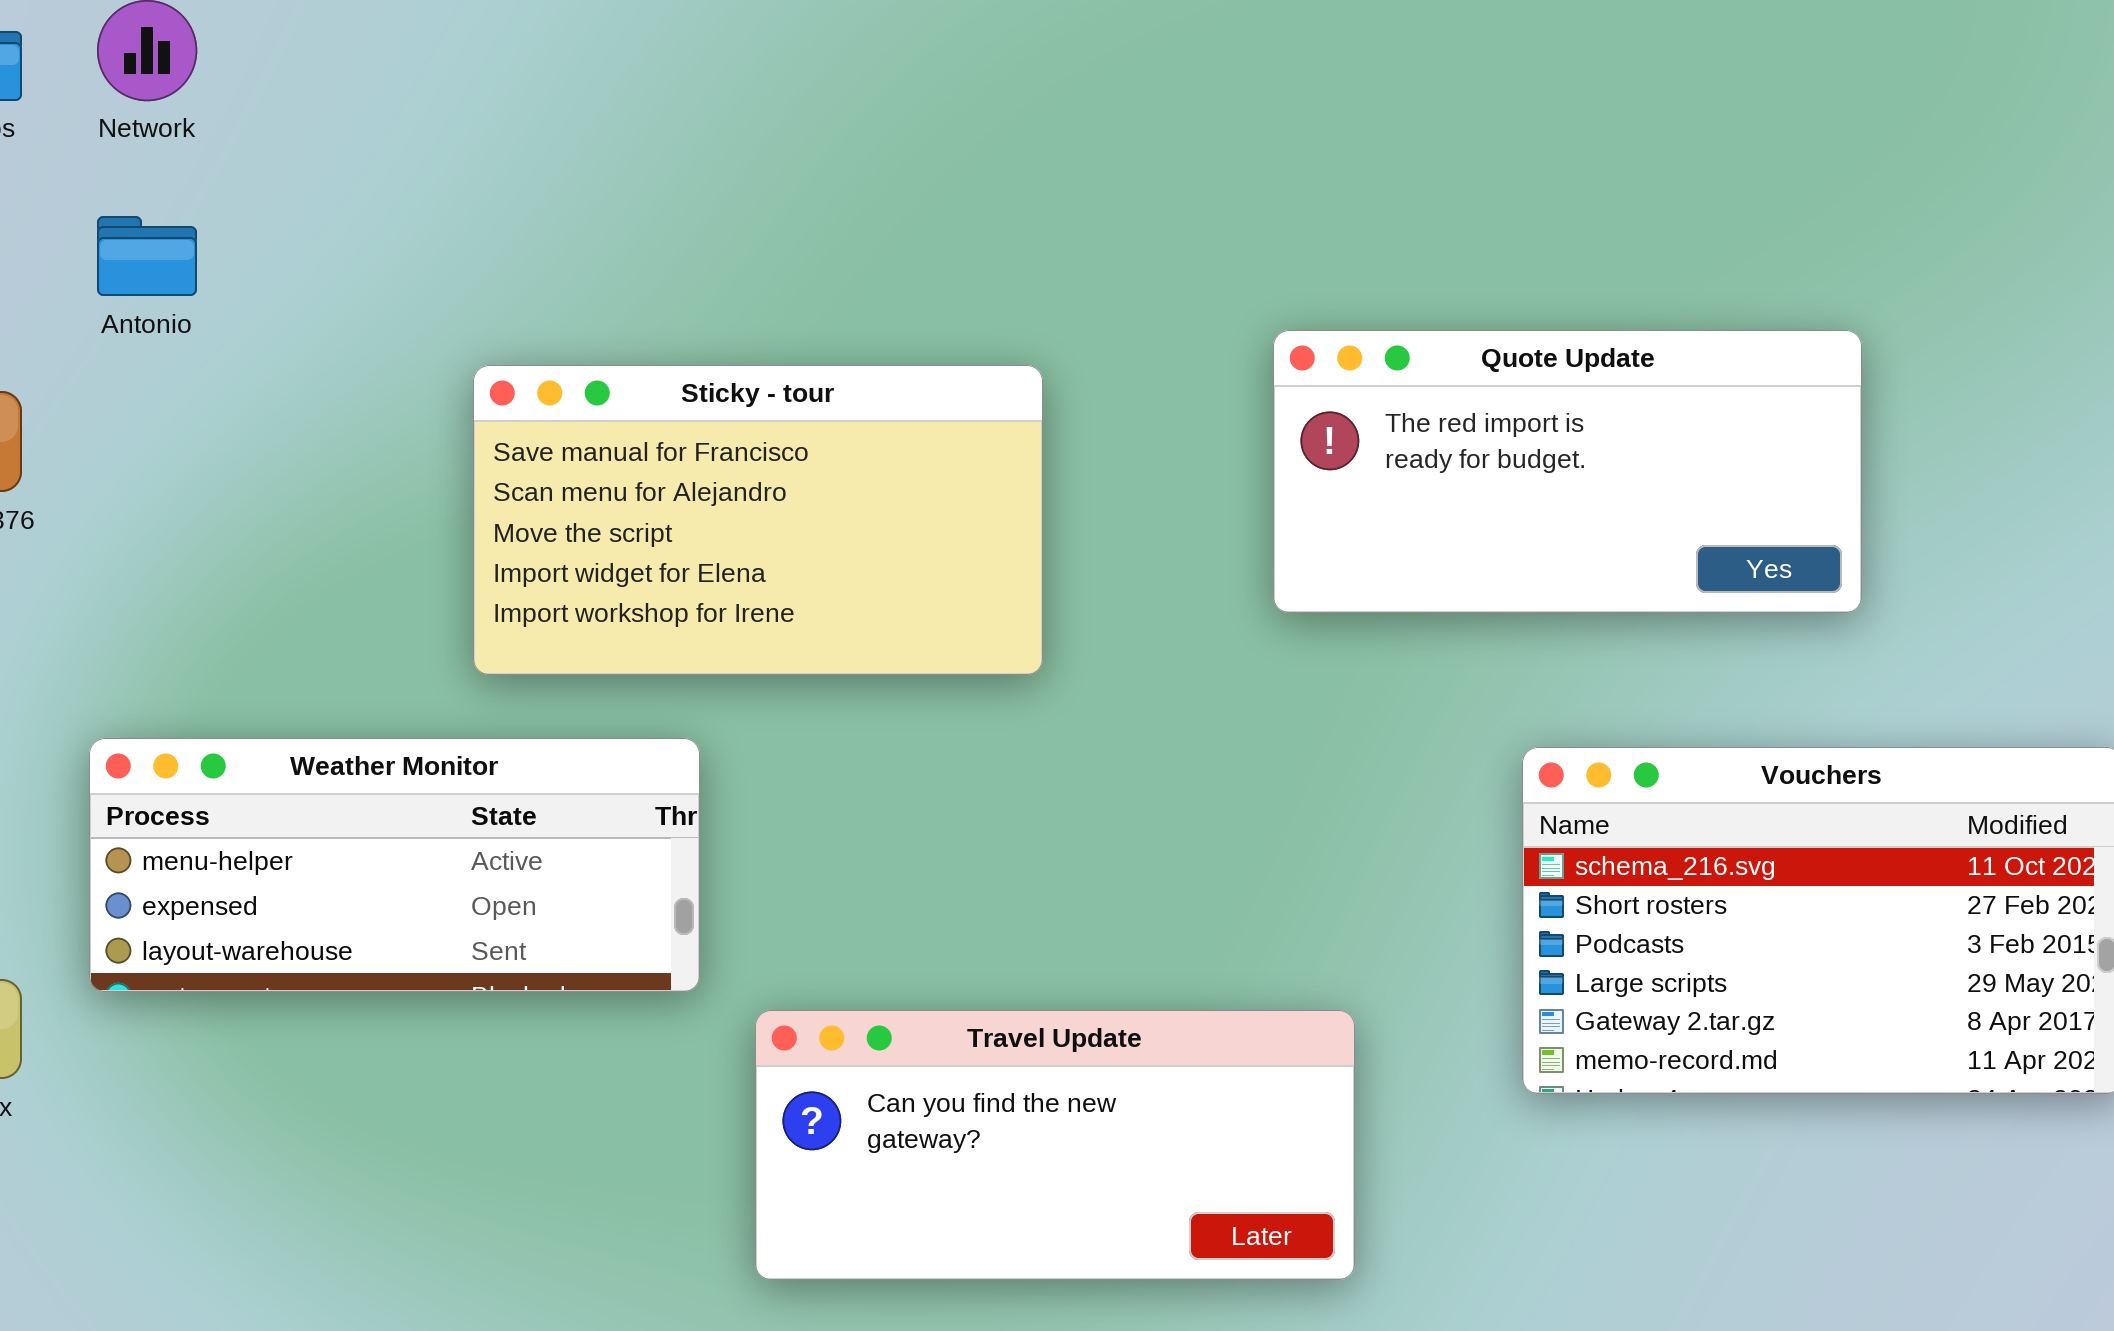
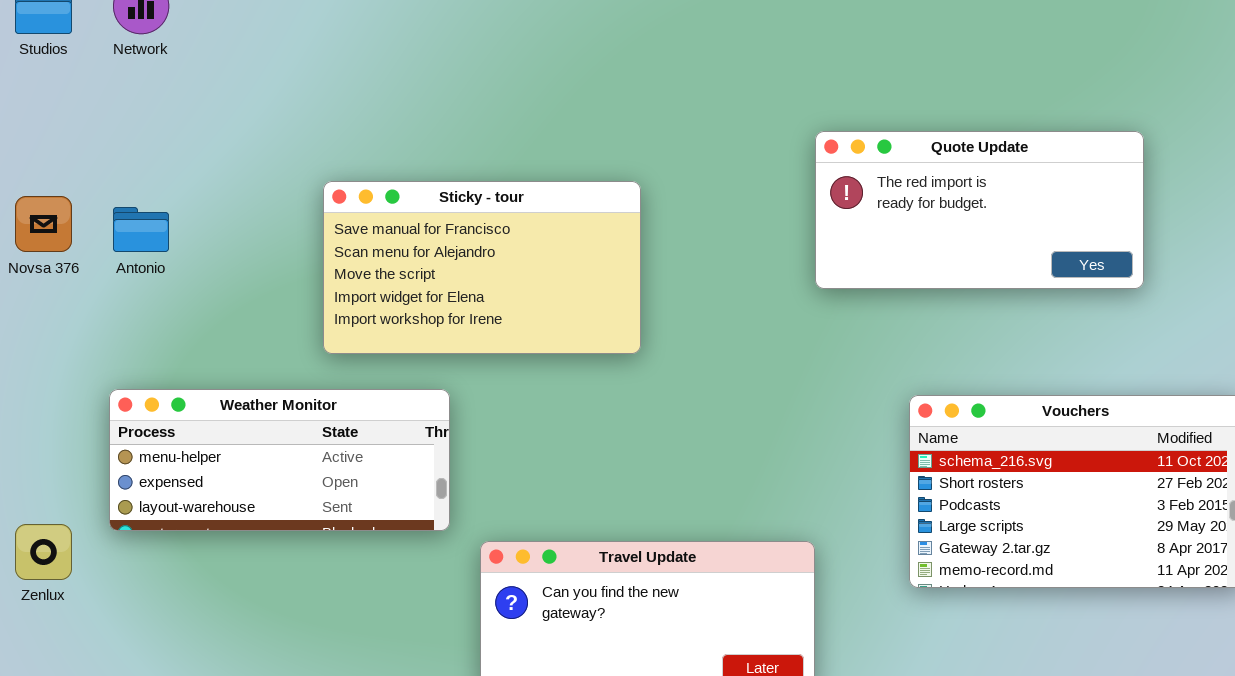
Antonio: [97,216,197,296] -> [113,207,169,252], moved
Quote Update: [1273,330,1862,613] -> [815,131,1144,289], moved

